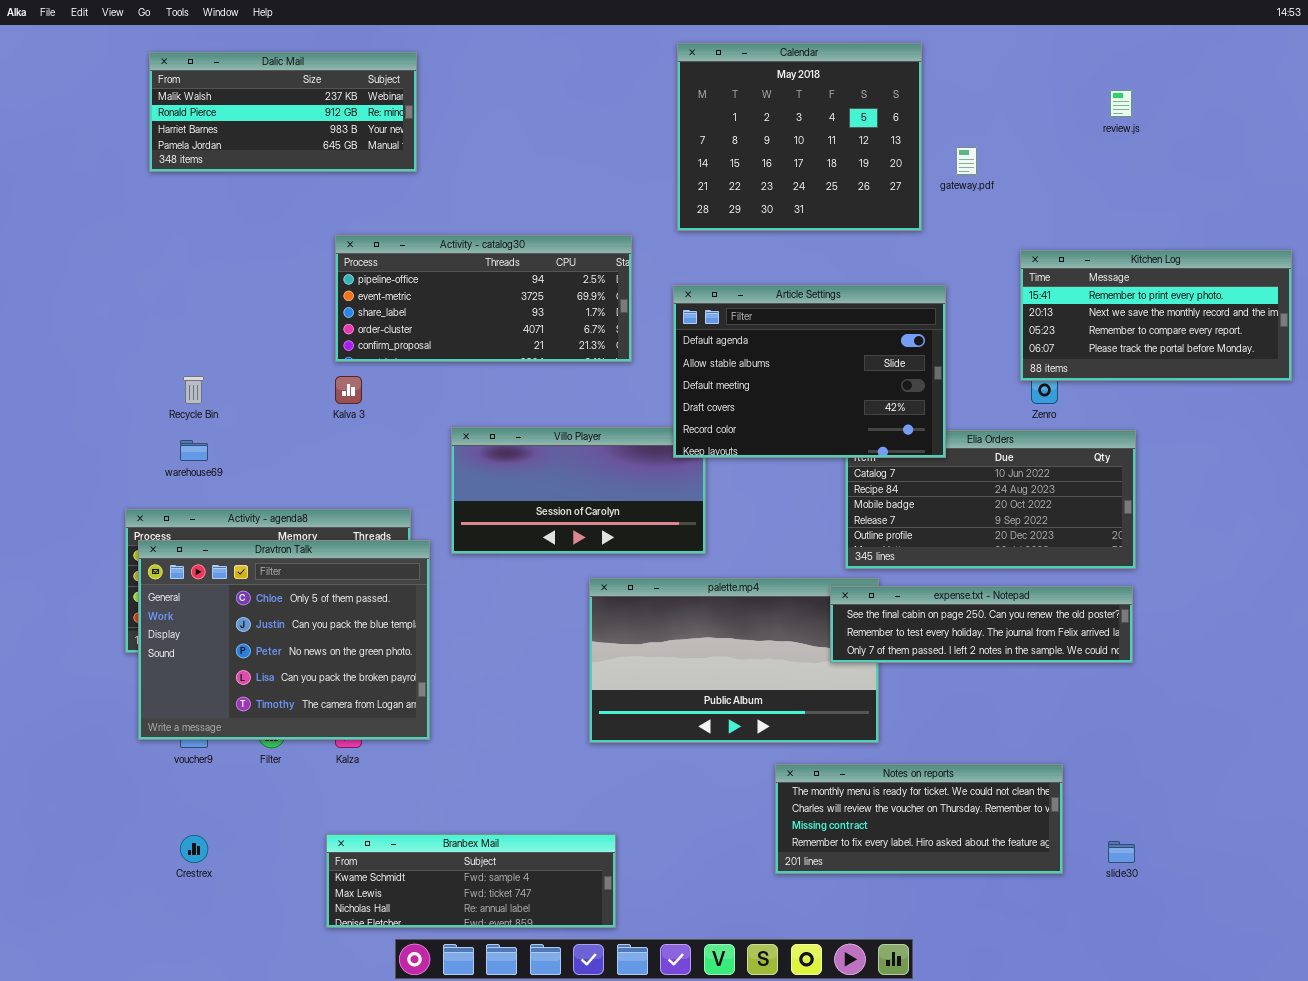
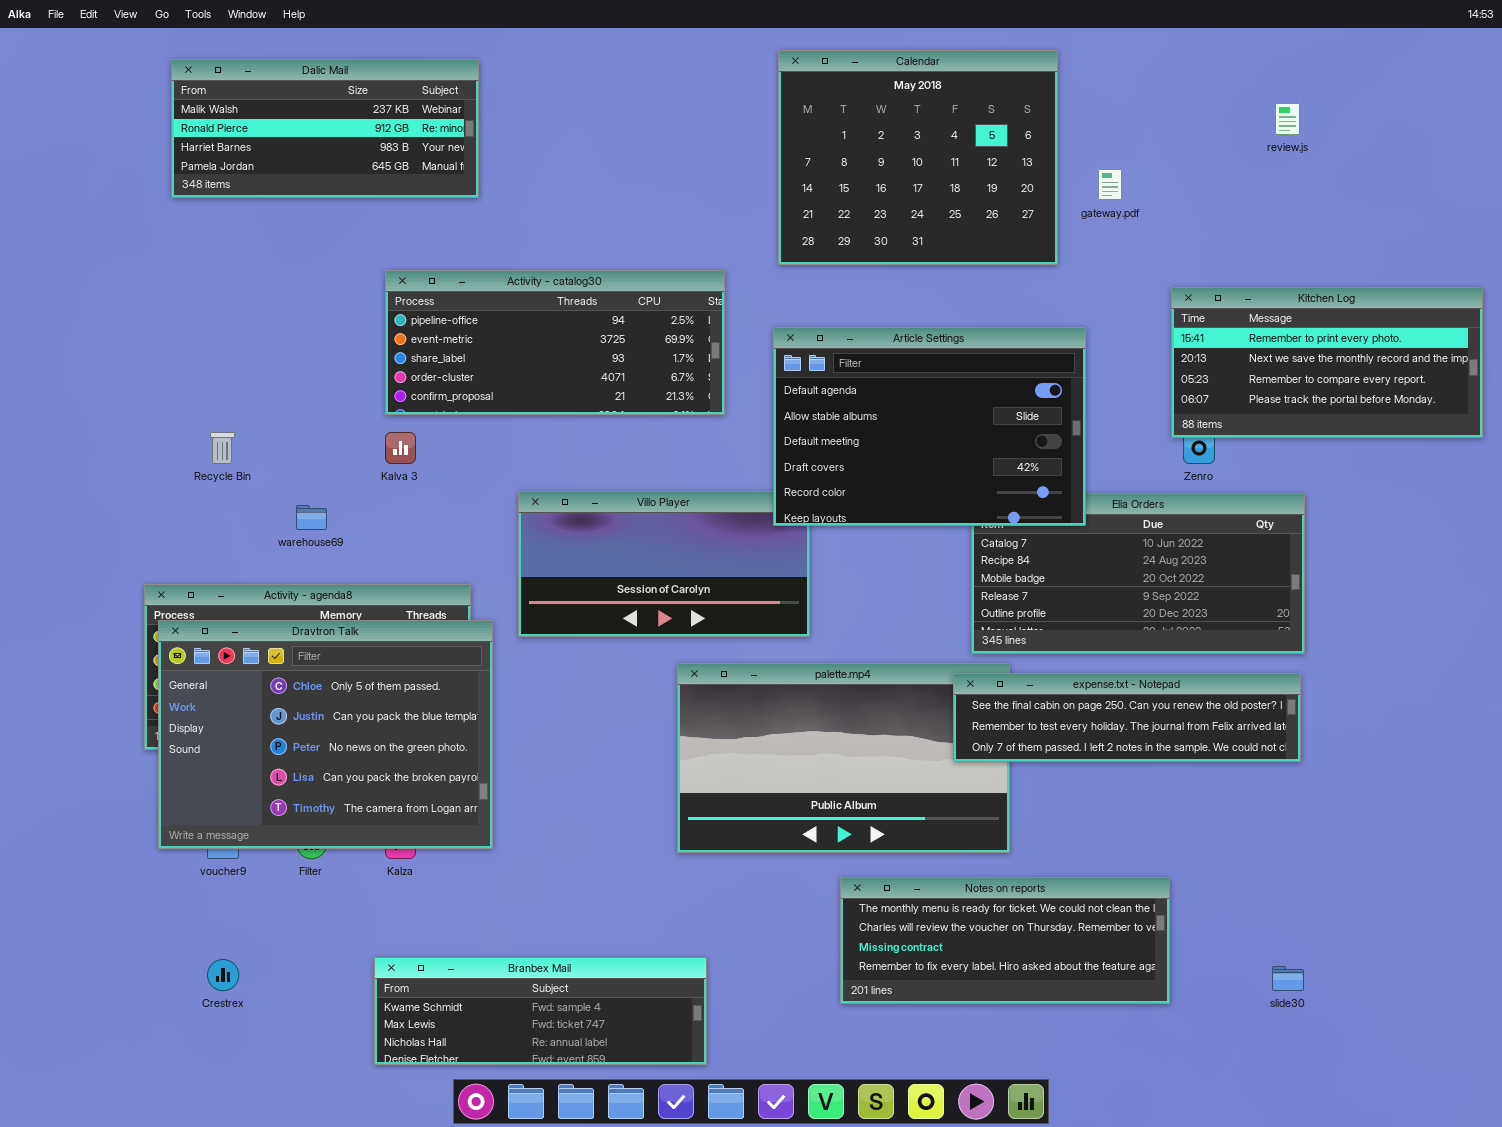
warehouse69: [180,440,208,461] -> [296,505,327,530], moved
Notes on reports: [775,764,1063,874] -> [840,877,1170,1004], moved

